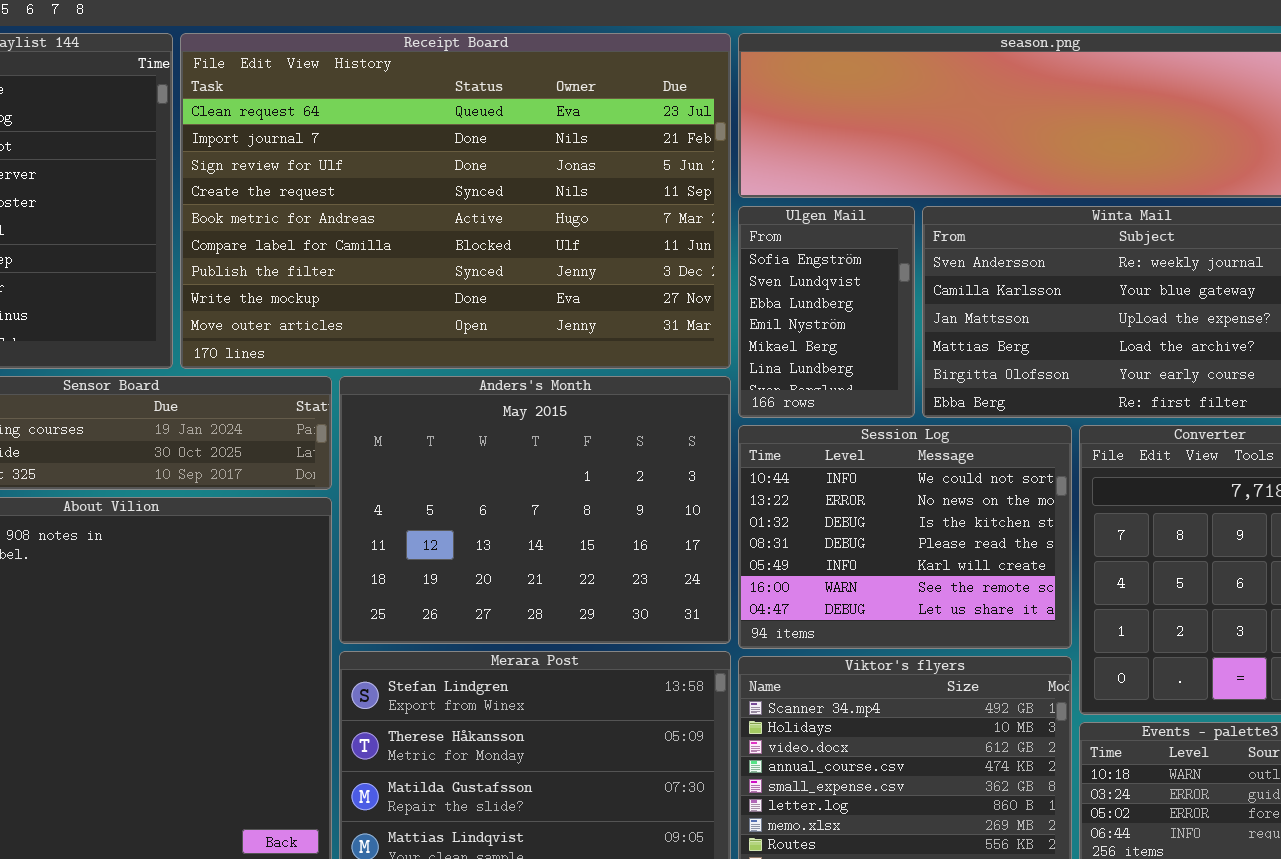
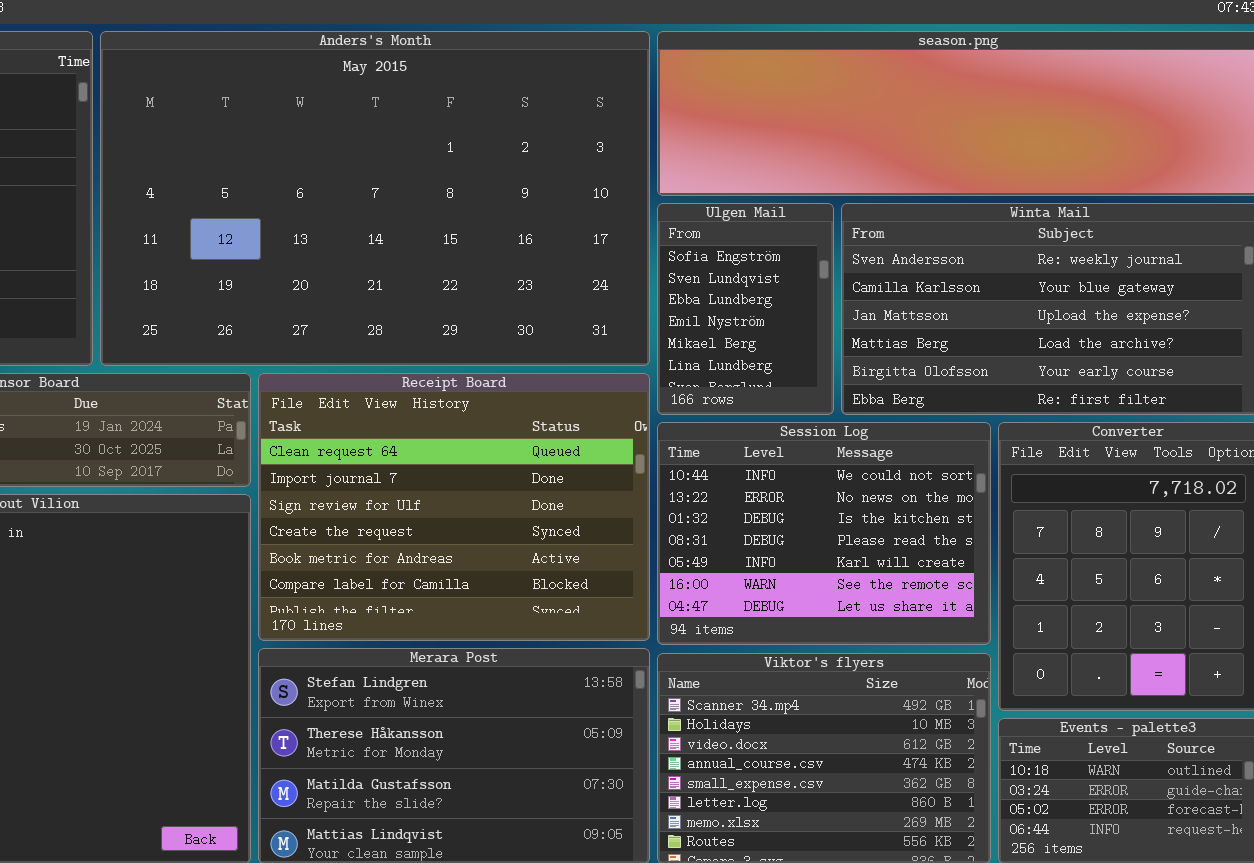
Receipt Board: [180,33,731,369] -> [258,373,650,641], moved, resized
Anders's Month: [339,376,731,644] -> [100,31,650,366], moved, resized

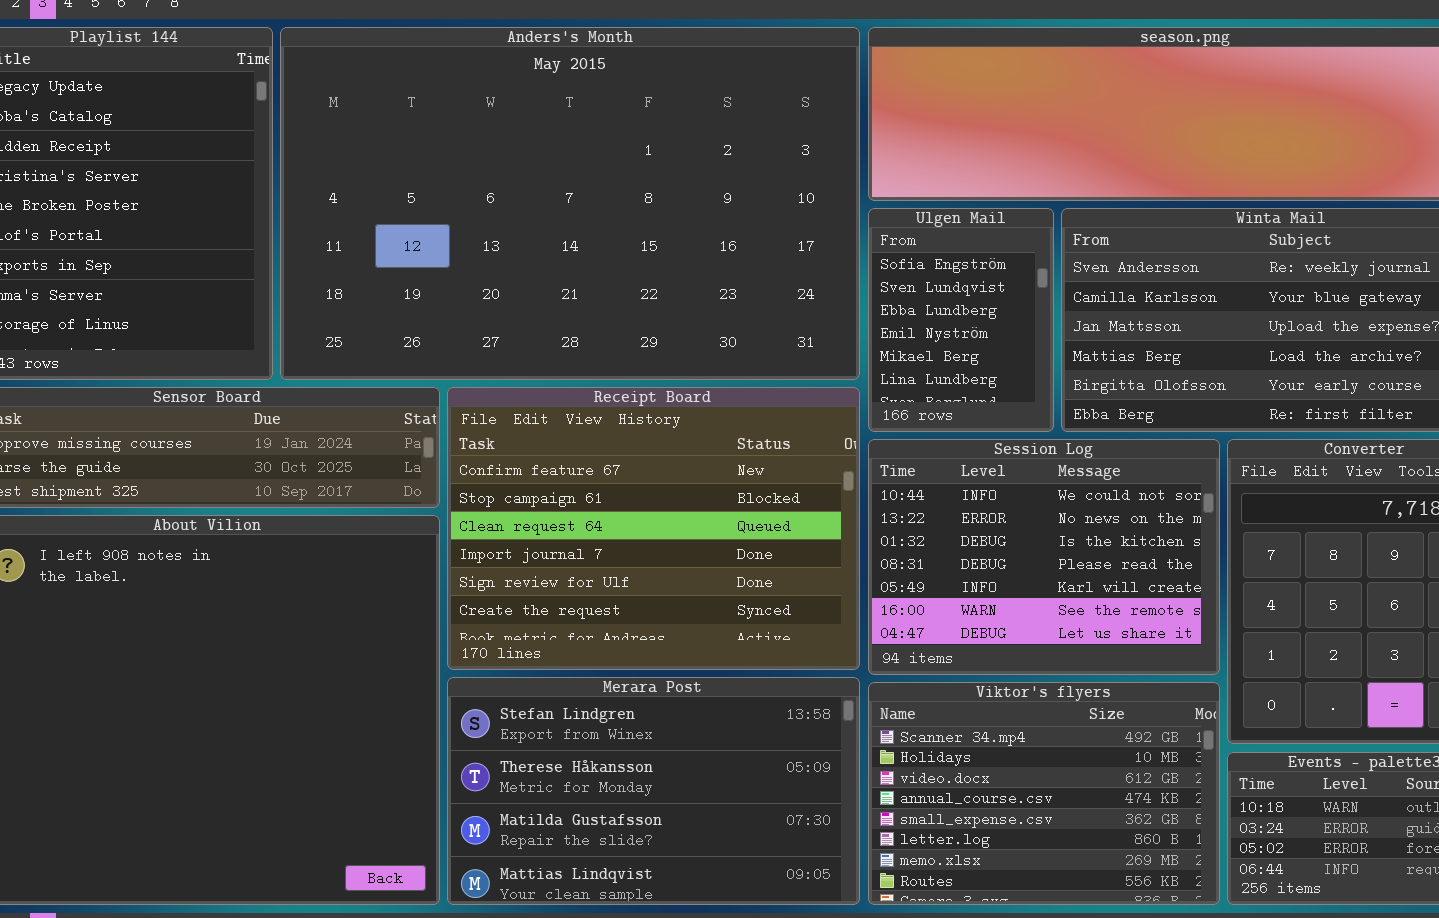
Receipt Board: [258,373,650,641] -> [447,387,860,670], scrolled up 2 rows

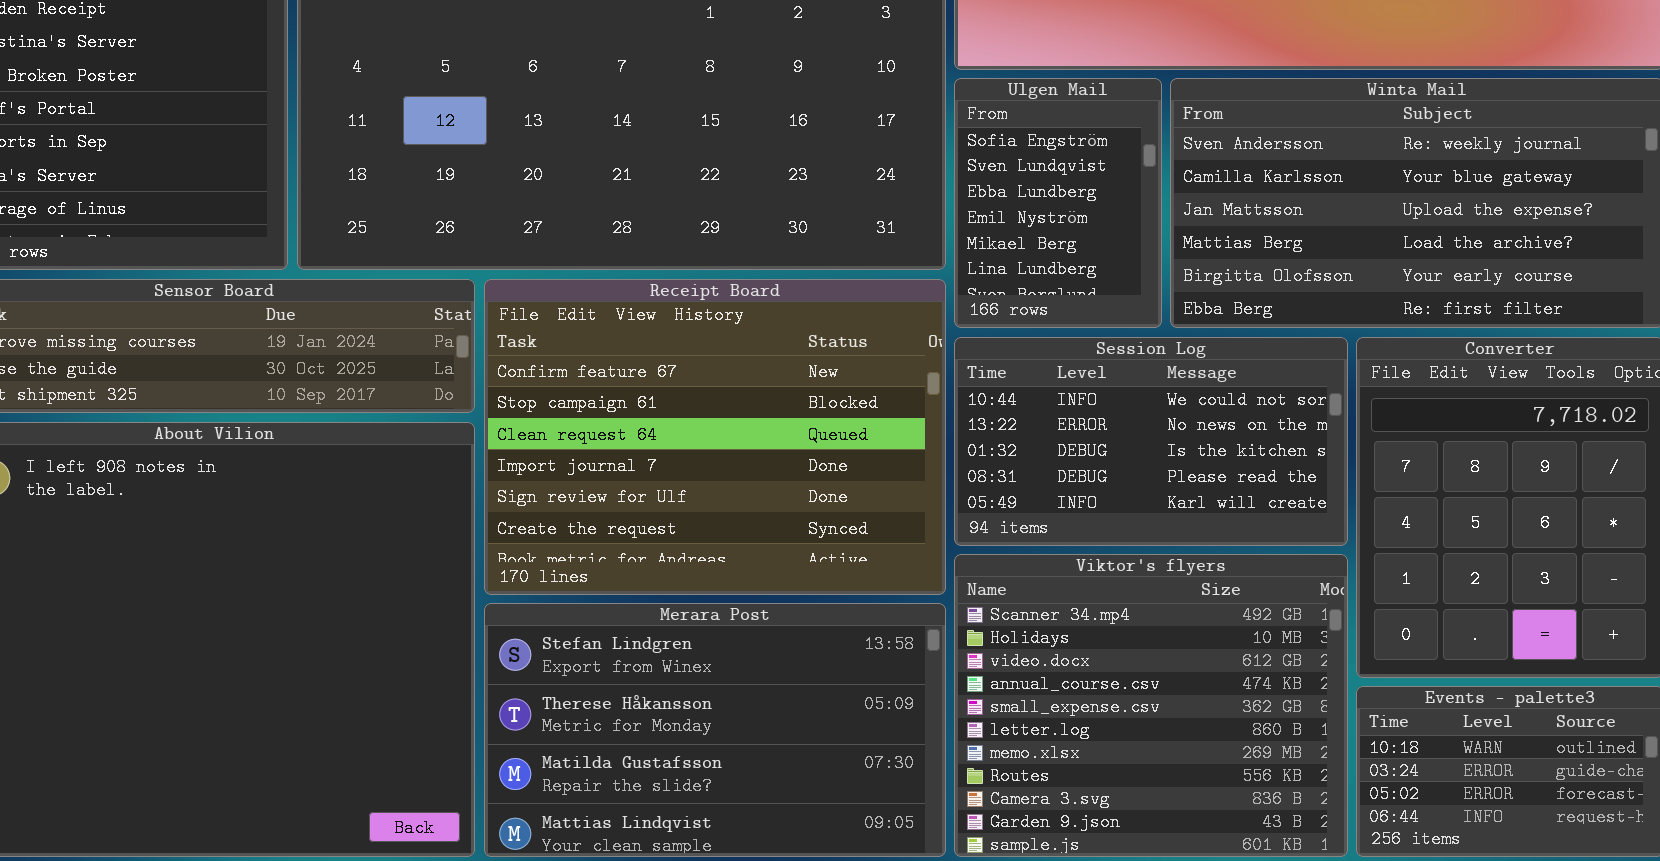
Session Log: [868,439,1220,675] -> [954,337,1348,546], resized
Viktor's flyers: [868,682,1220,905] -> [954,554,1348,857], resized

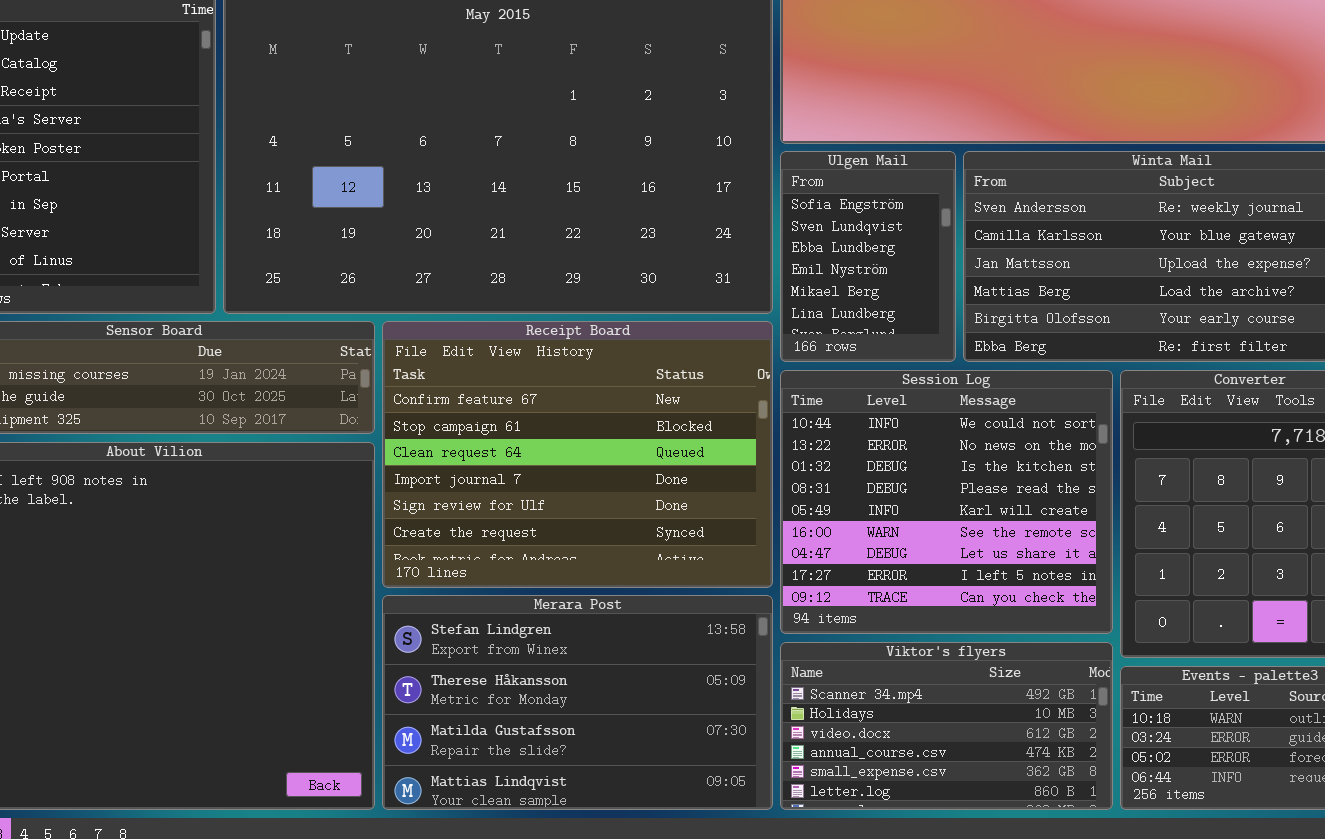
Session Log: [954,337,1348,546] -> [780,370,1113,634], resized
Viktor's flyers: [954,554,1348,857] -> [780,642,1113,810], resized

